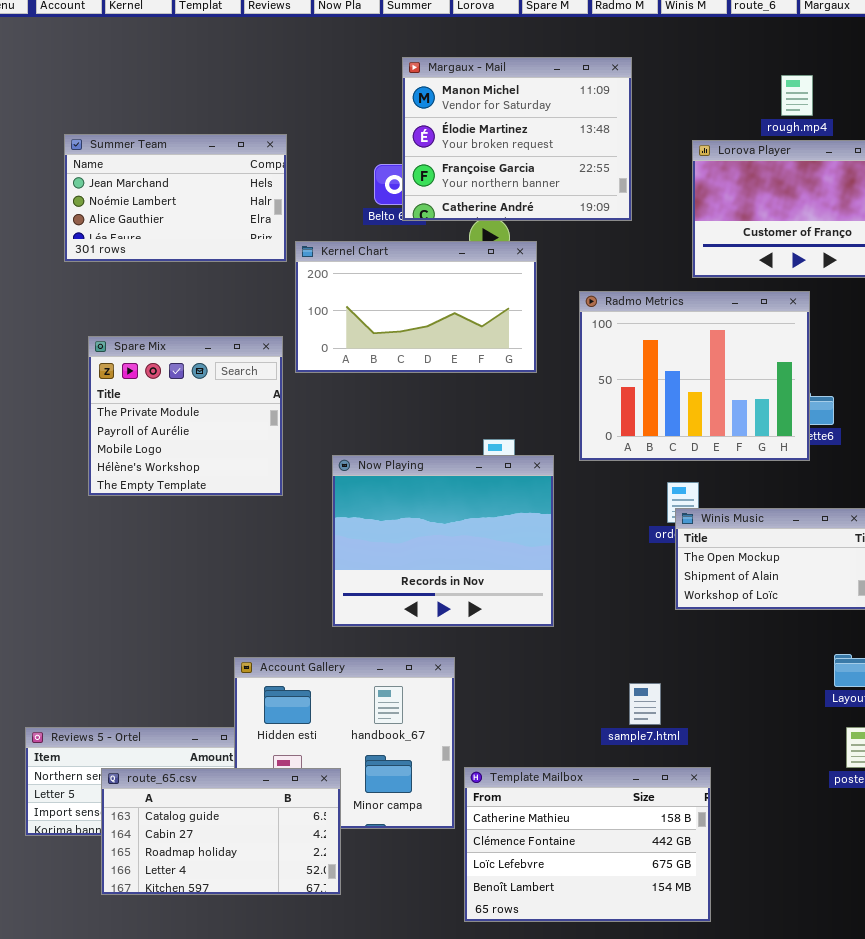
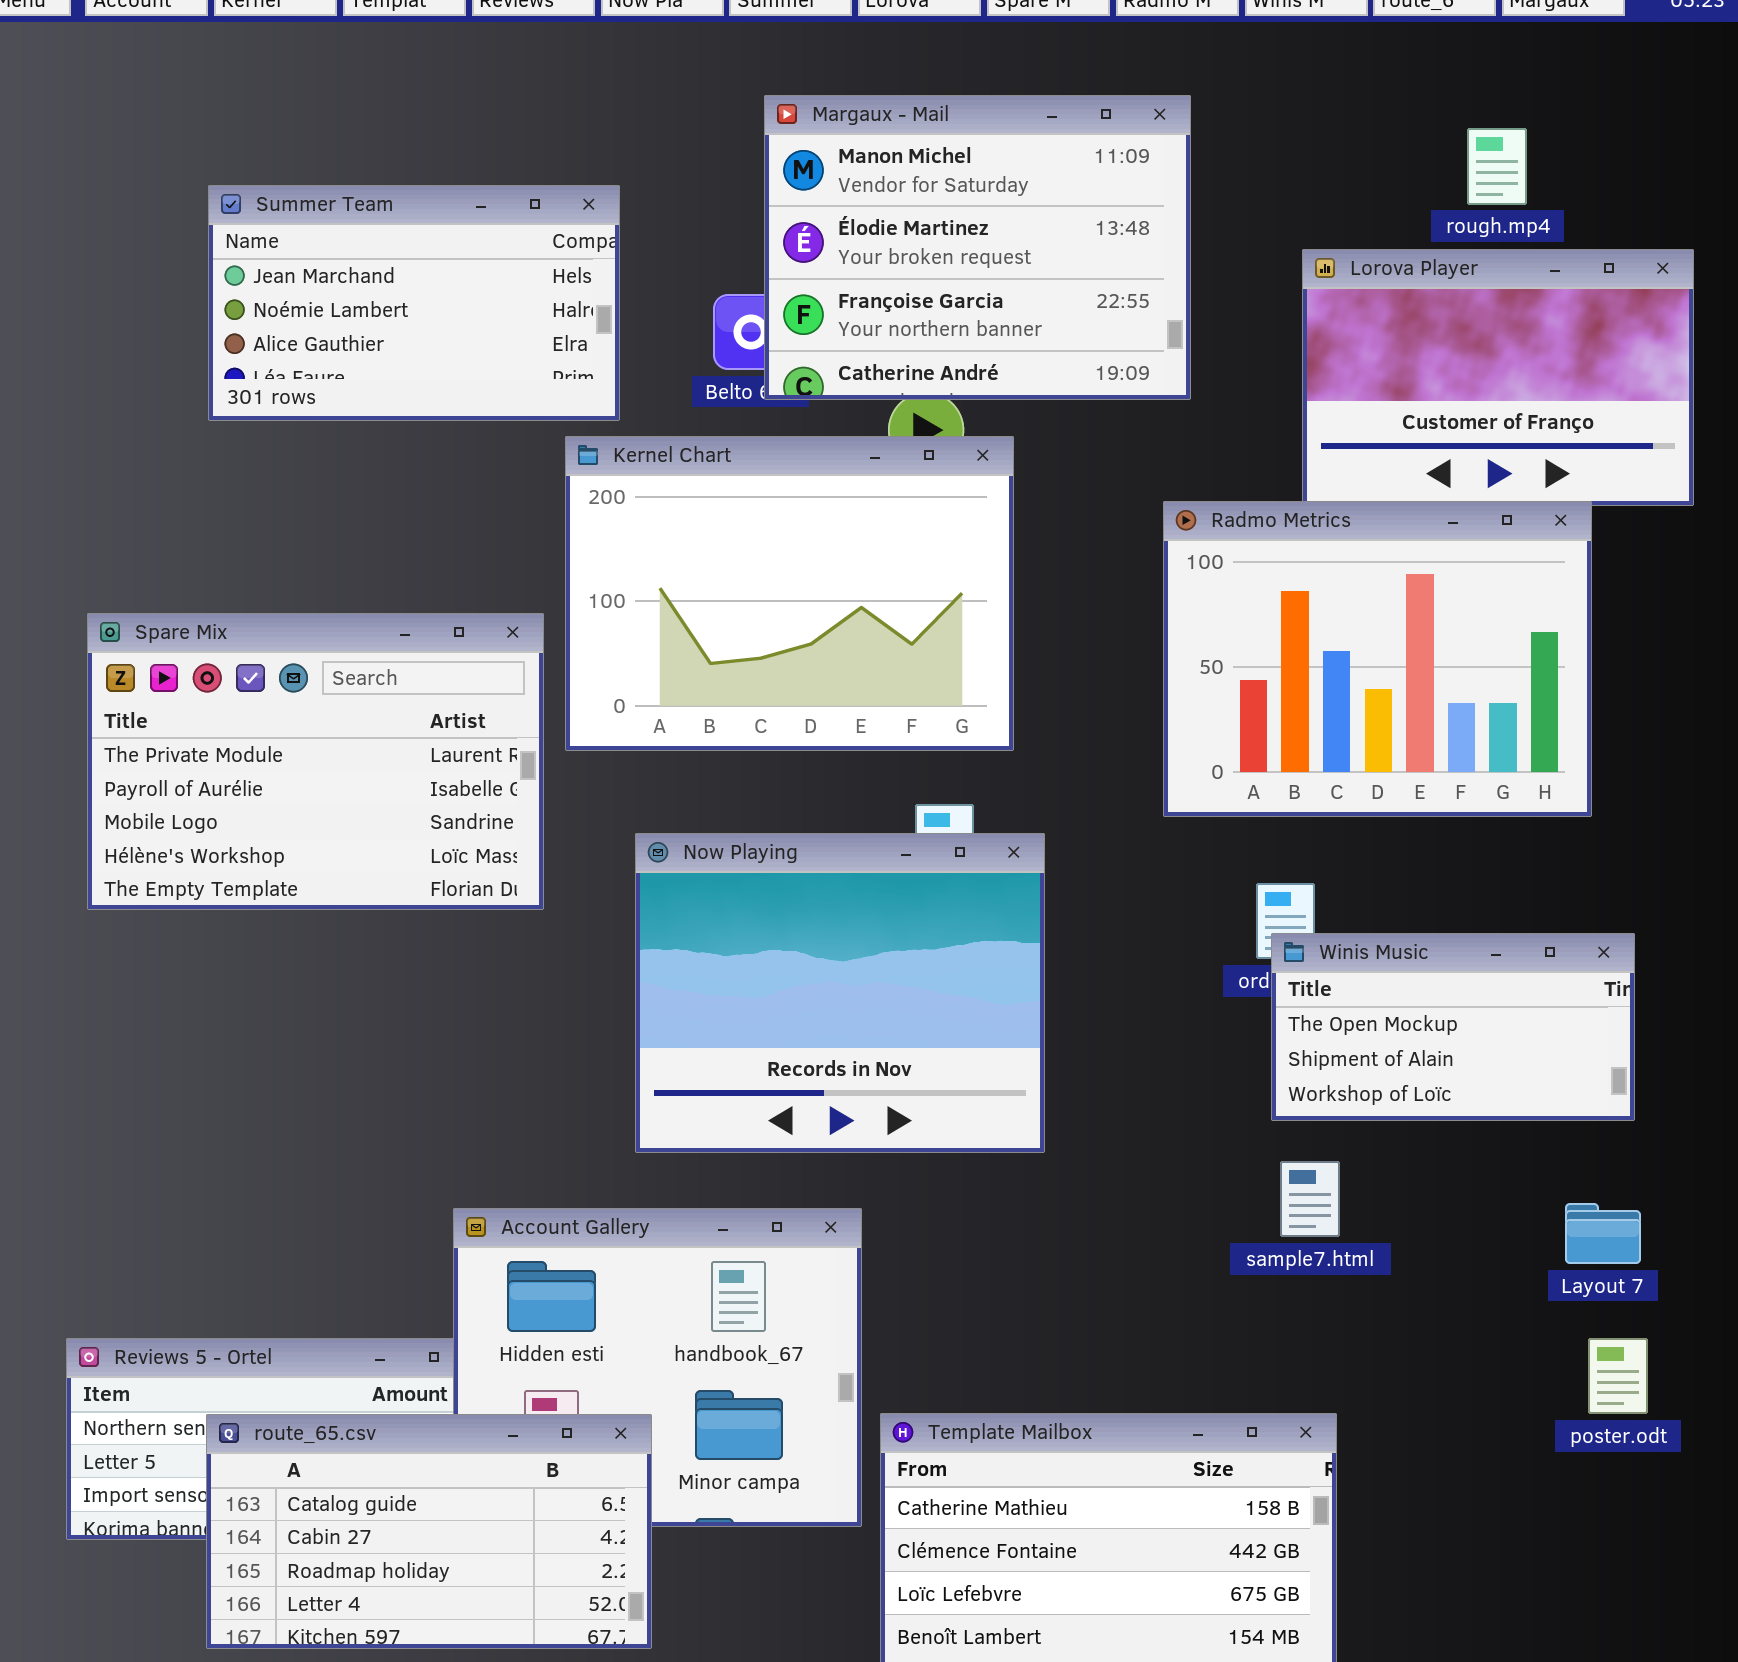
Summer Team: [64,134,287,262] -> [208,185,620,421], moved
Kernel Chart: [295,241,537,373] -> [565,436,1014,751], resized
Radmo Metrics: [579,291,810,461] -> [1163,501,1592,817], moved
Spare Mix: [88,336,283,496] -> [87,613,544,910], resized
sample7.html: [629,683,661,725] -> [1280,1161,1340,1237], moved

